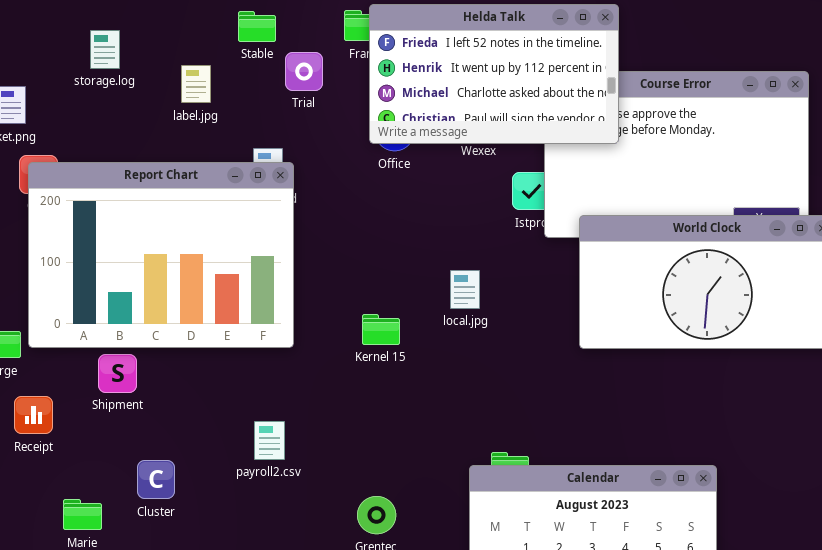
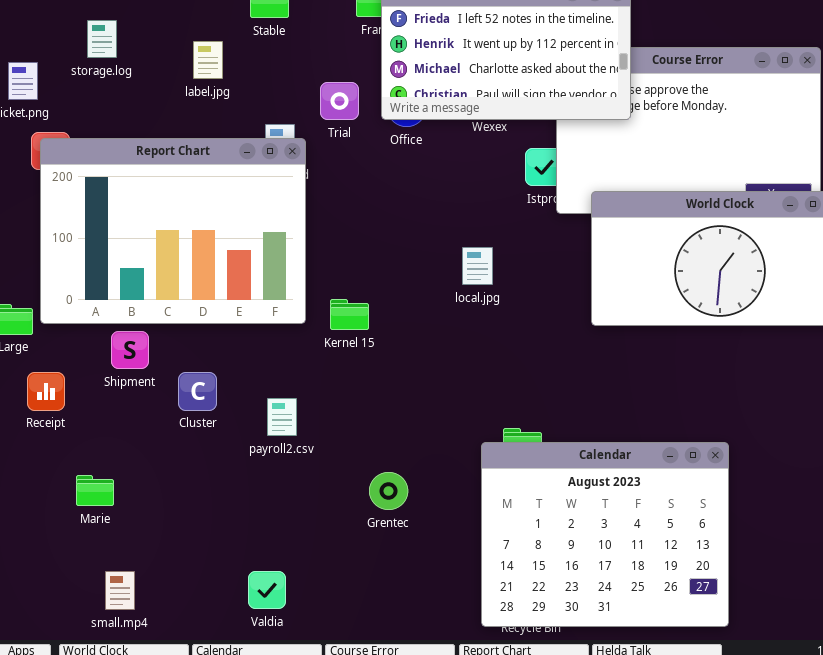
storage.log: [90,30,120,69] -> [87,20,117,58], moved
Trial: [285,52,323,91] -> [320,82,359,120], moved
Kernel 15: [362,314,400,345] -> [330,299,369,330], moved
Cluster: [137,460,175,499] -> [178,372,217,411], moved

